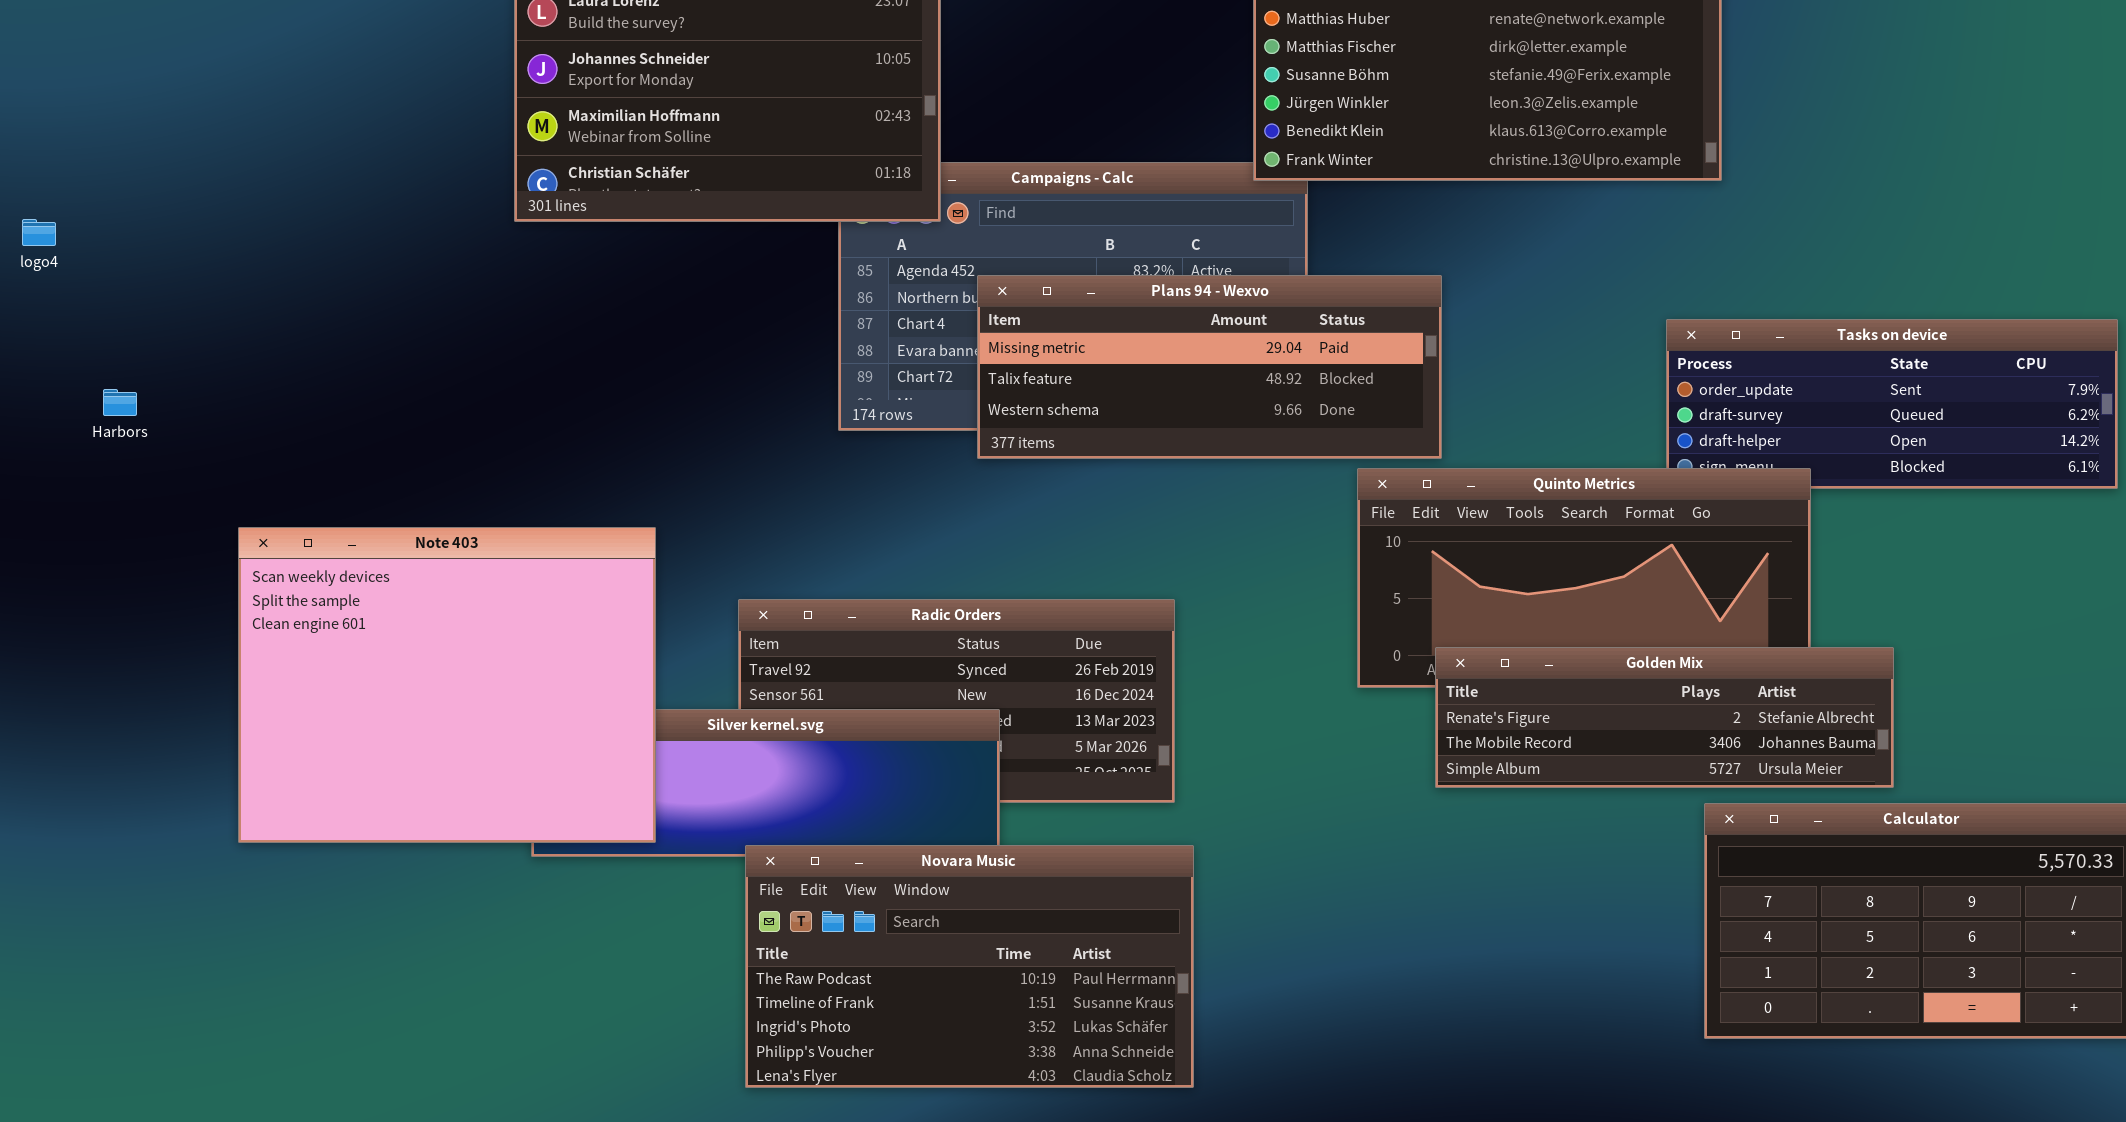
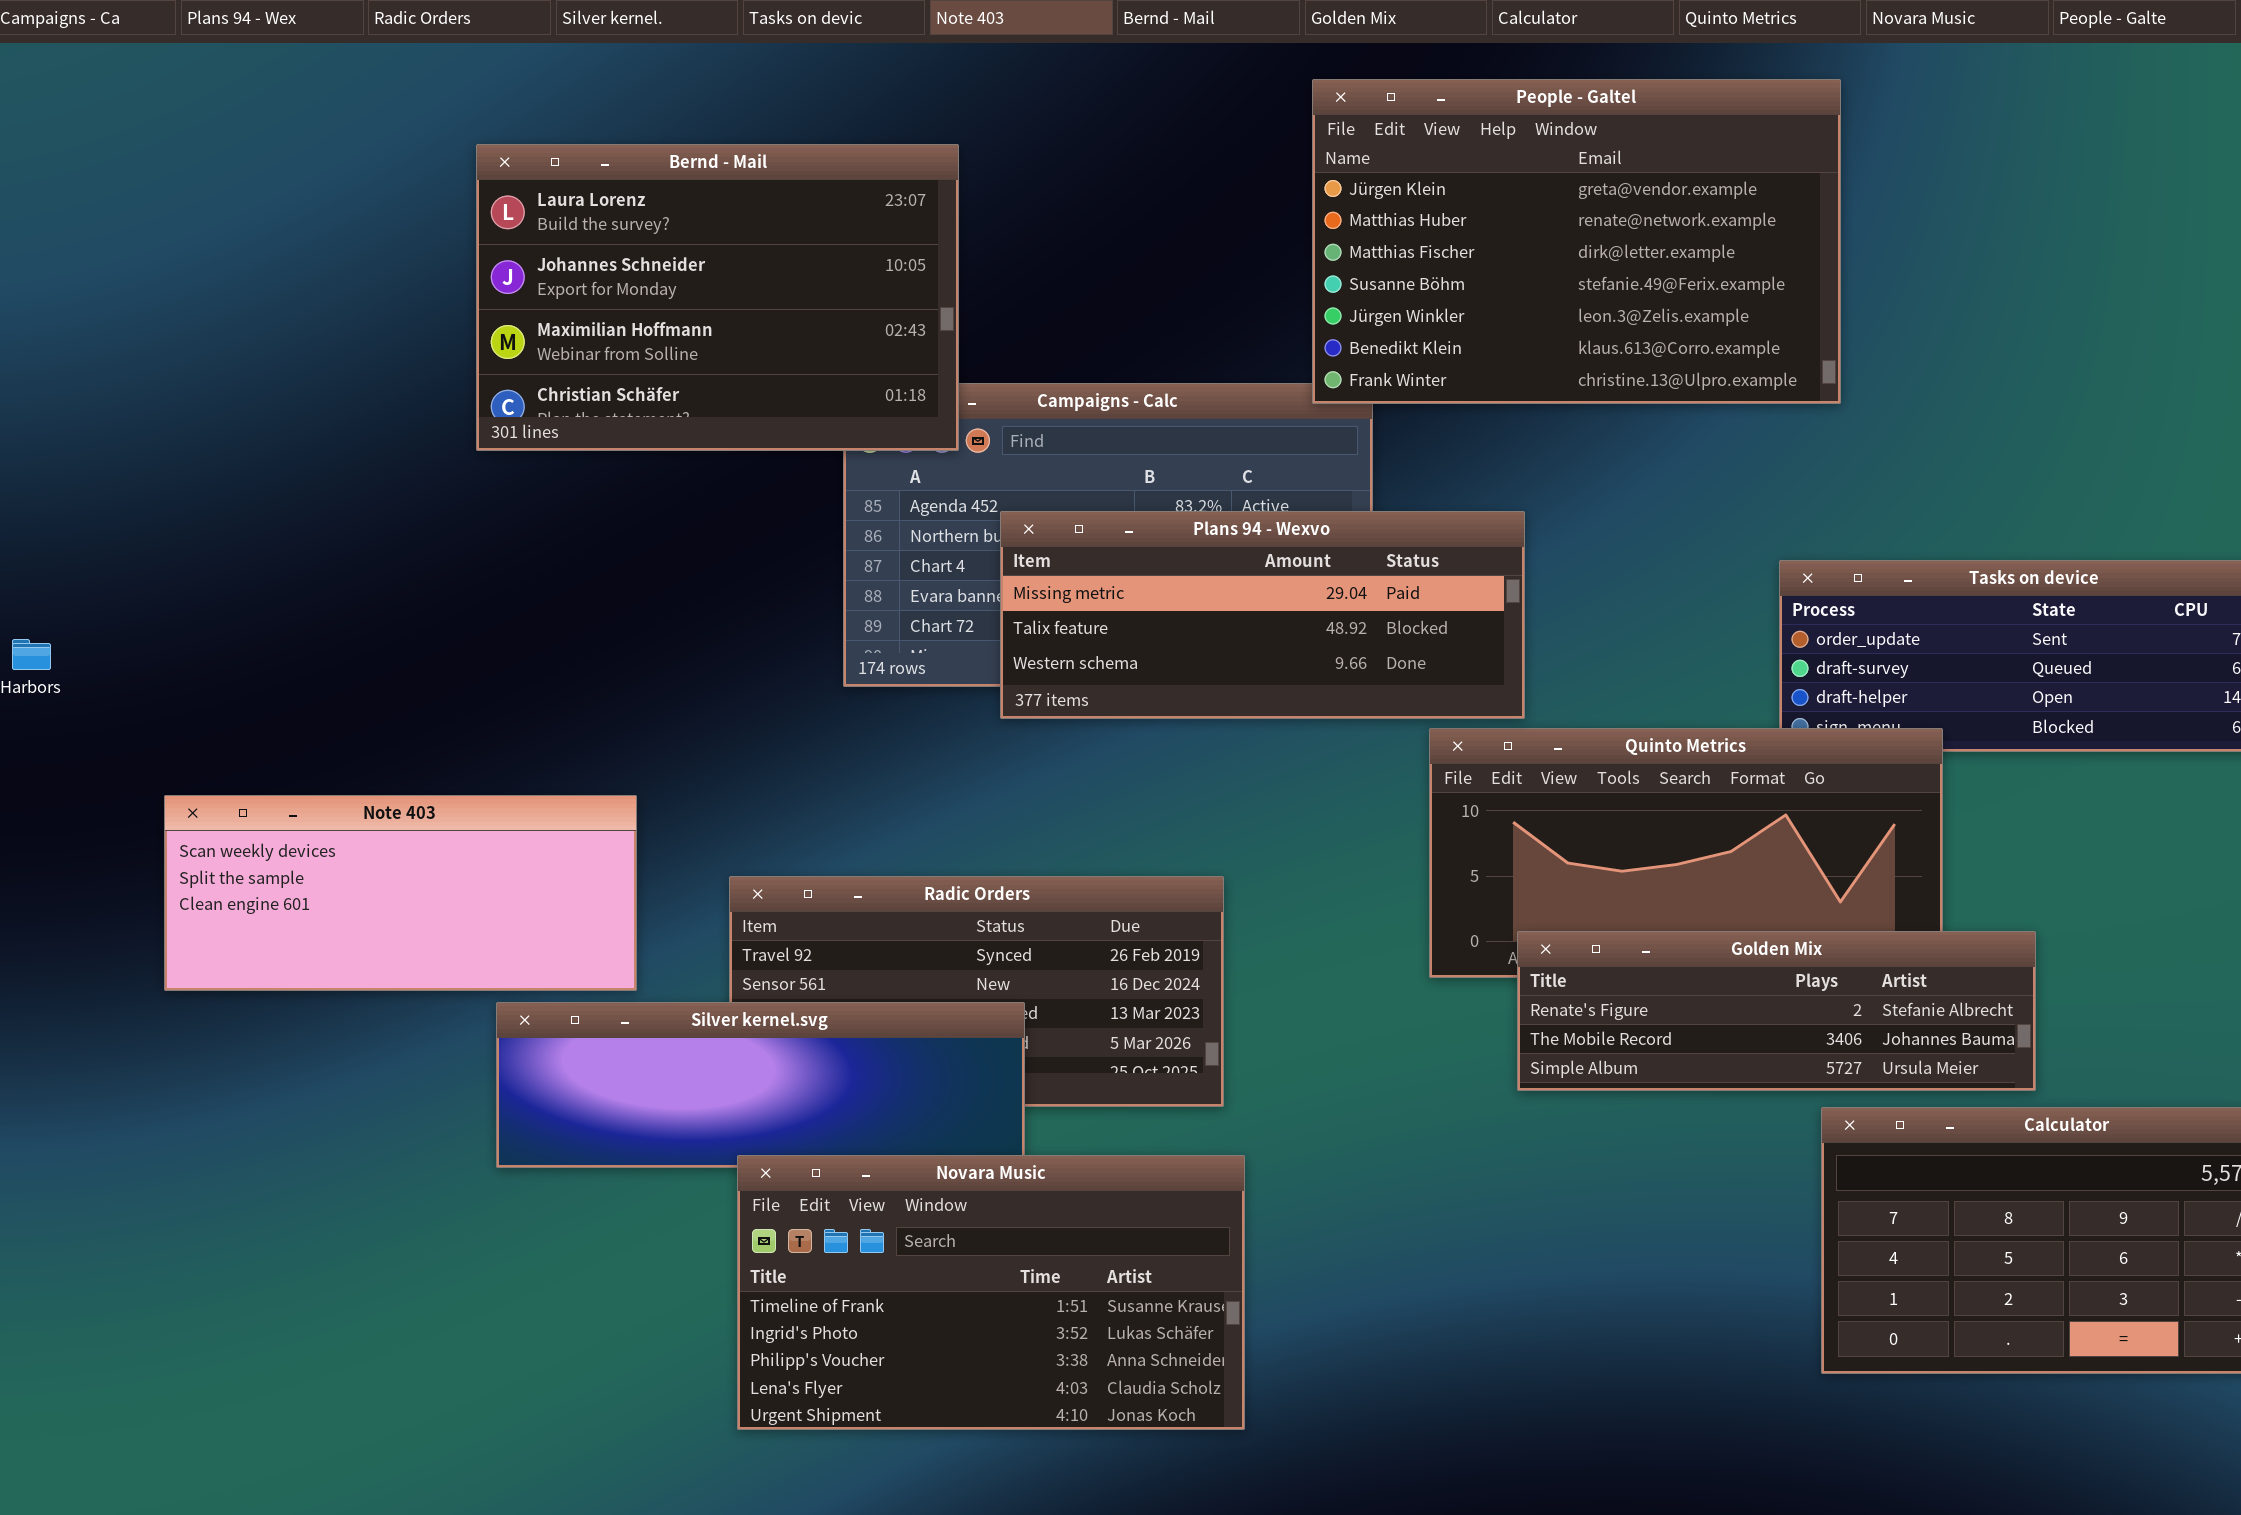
Note 403: [238,527,656,843] -> [164,795,637,991], resized
Novara Music: [745,845,1194,1088] -> [737,1155,1245,1430], scrolled down 1 row

